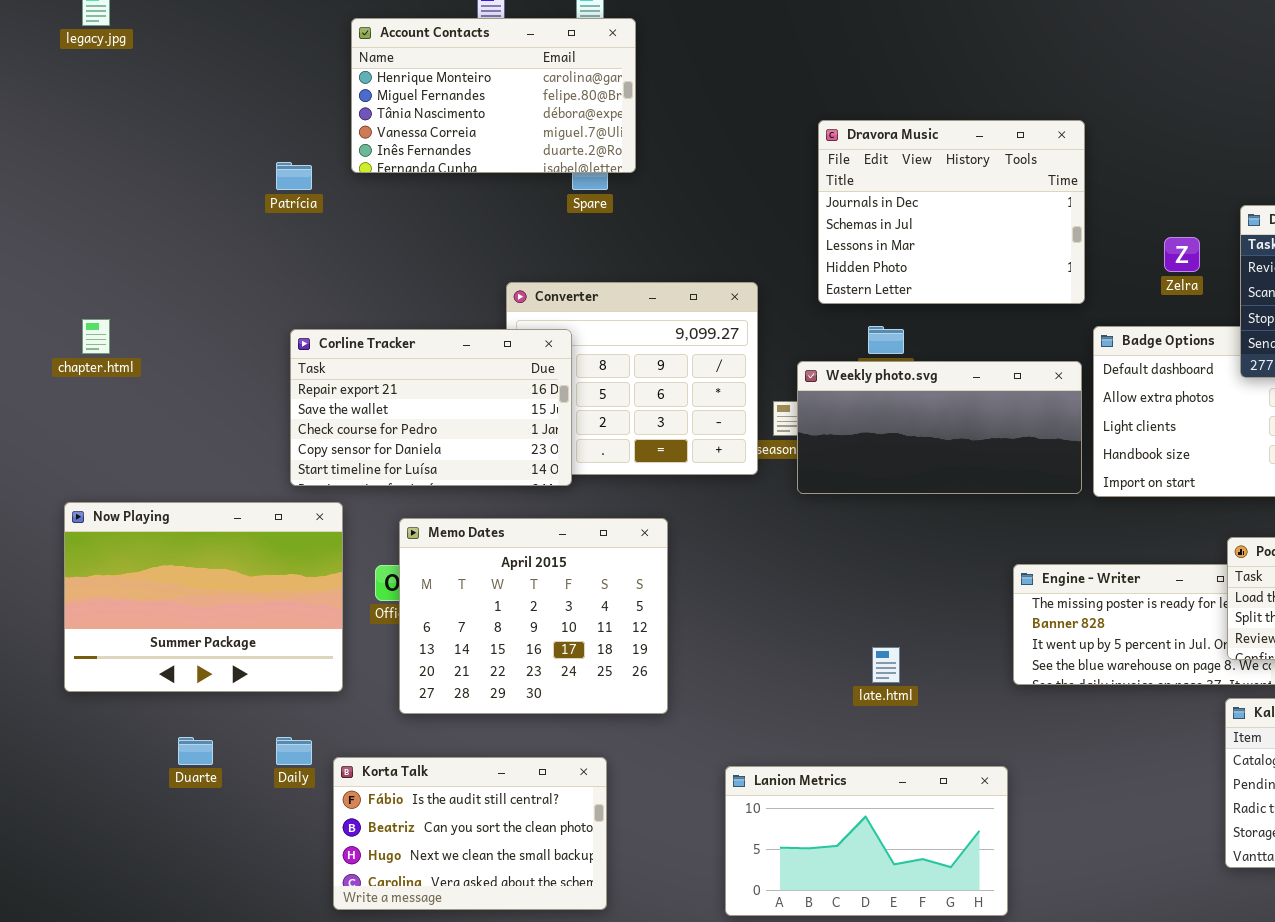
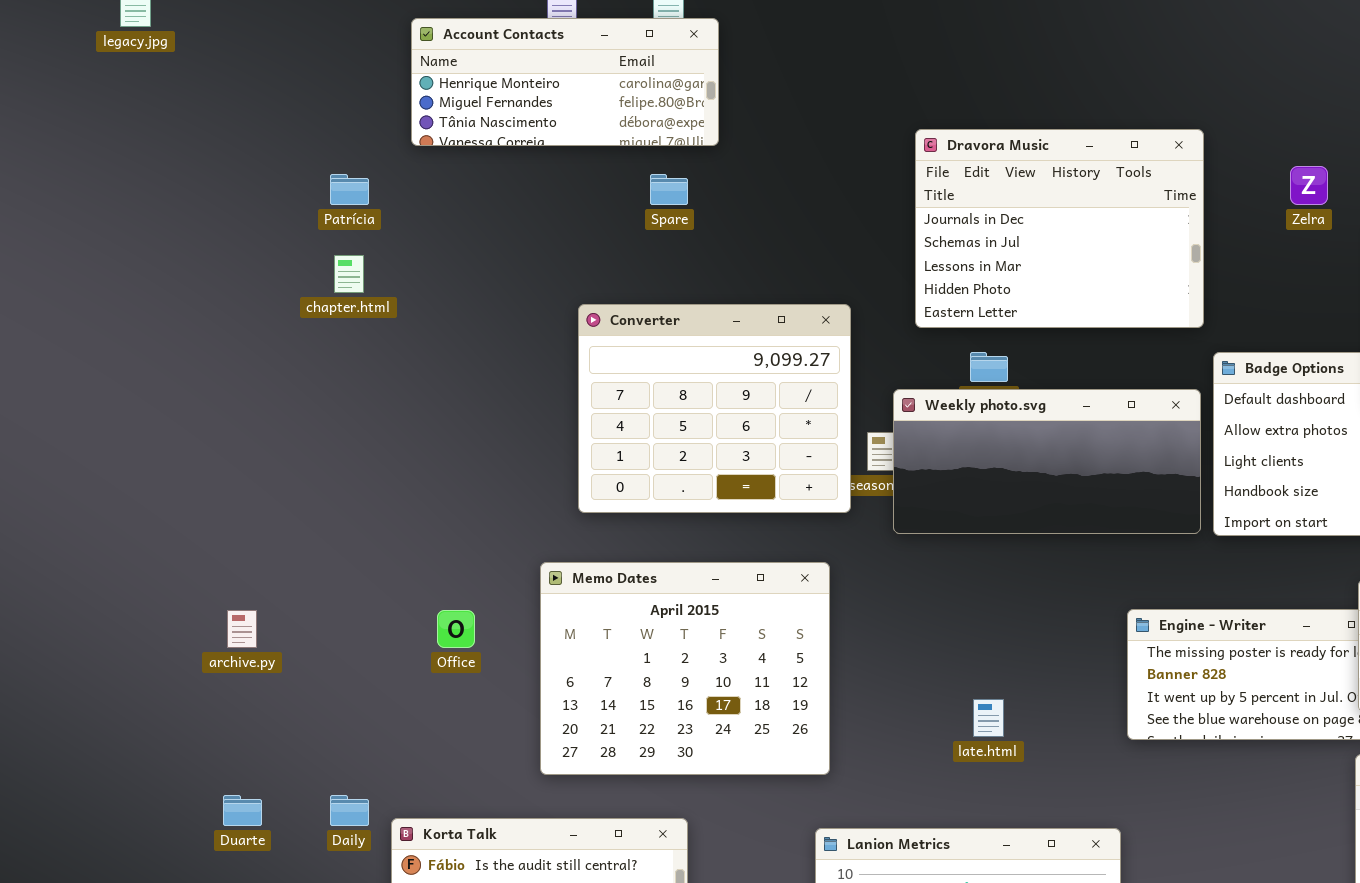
Account Contacts: [351,18,636,173] -> [411,18,719,146], resized
Zelra: [1164,237,1200,272] -> [1290,166,1328,205], moved
chapter.html: [82,319,110,354] -> [334,255,364,293], moved
Corline Tracker: [290,329,572,486] -> none, closed
Now Playing: [64,502,343,692] -> none, closed
Memo Dates: [399,518,668,714] -> [540,562,830,775], moved

